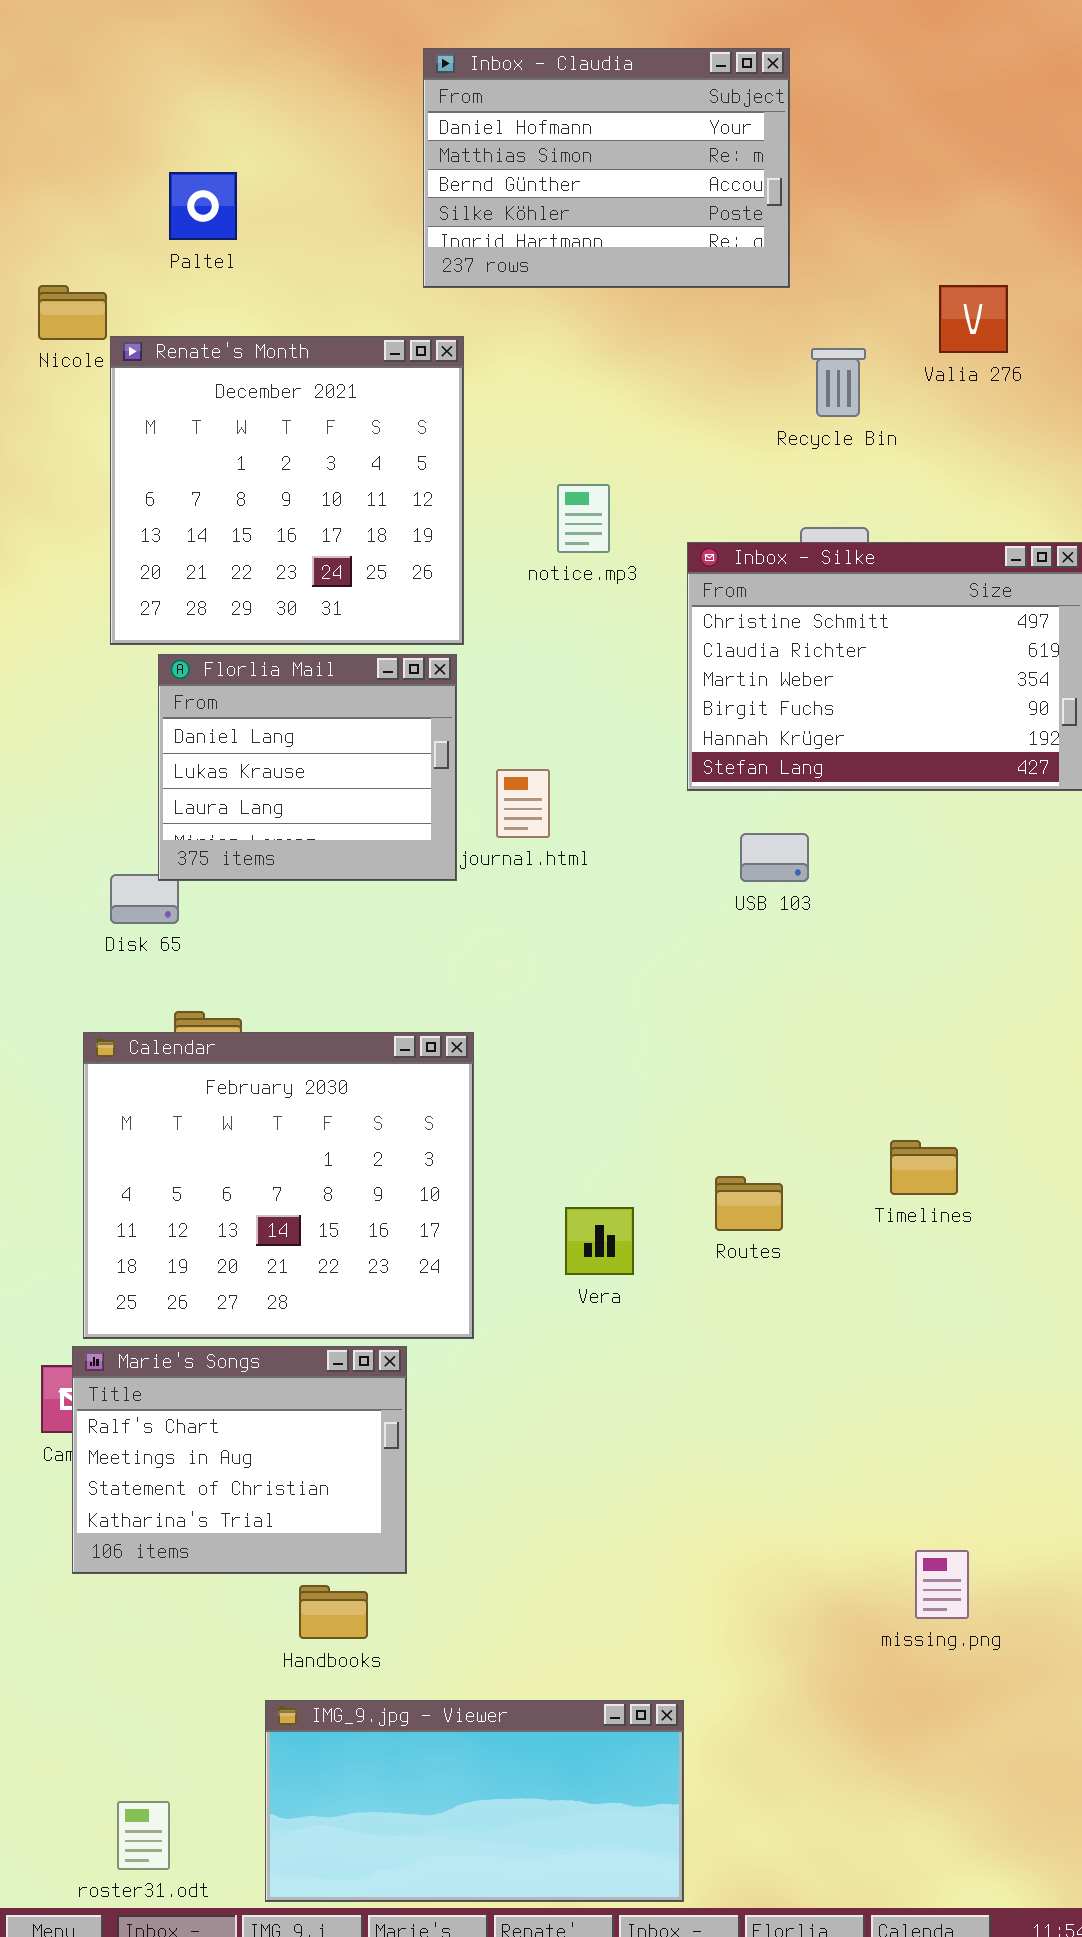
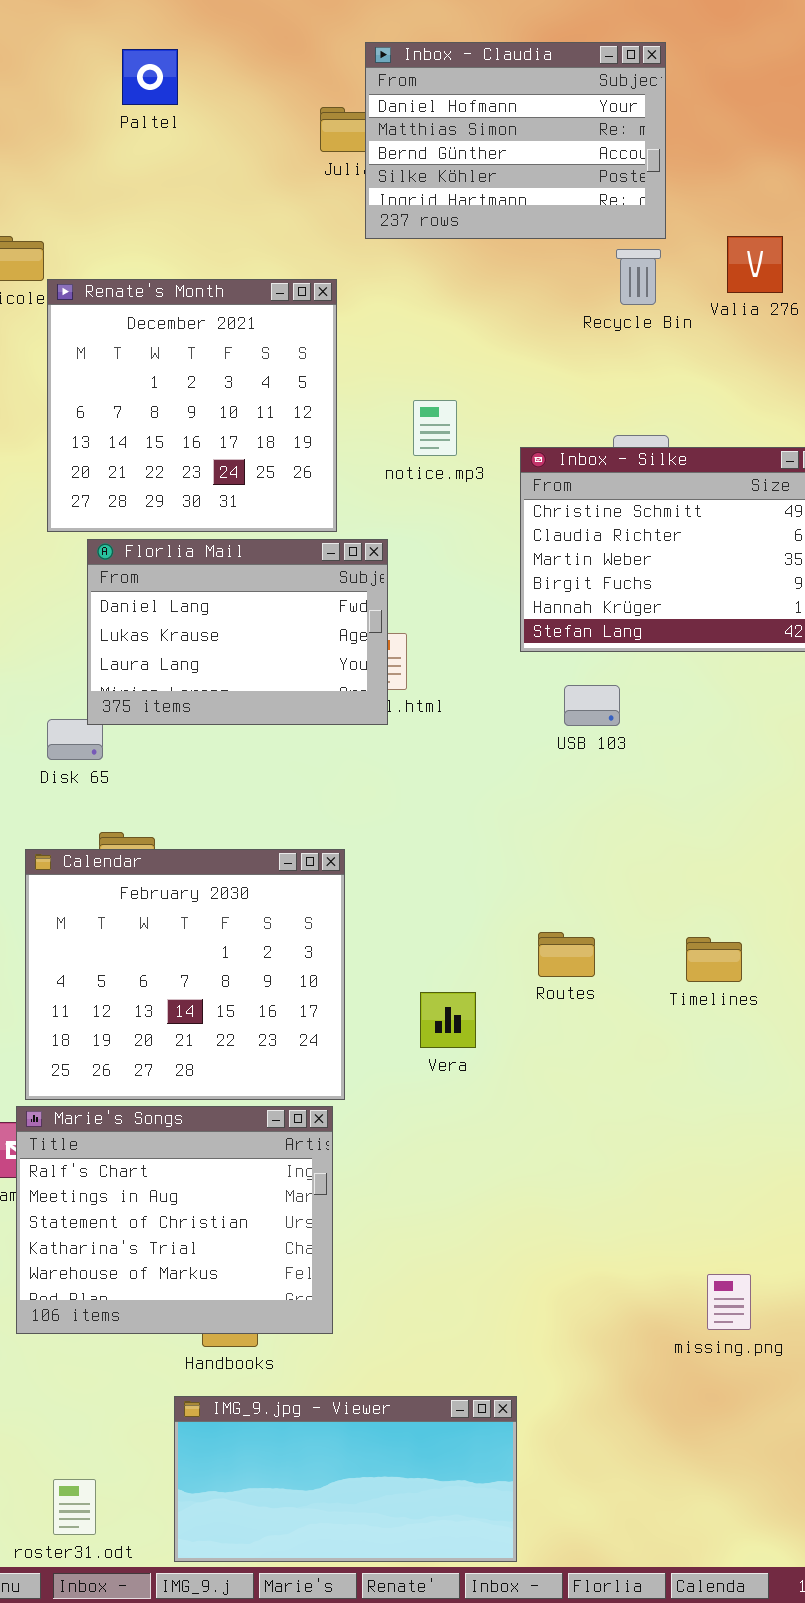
Inbox - Claudia: [423,48,790,288] -> [365,42,666,239], moved
Paltel: [169,172,237,240] -> [122,49,178,105], moved
Recycle Bin: [811,348,866,417] -> [616,249,661,305], moved
Florlia Mail: [158,654,457,881] -> [87,539,388,725], resized
Routes: [715,1176,783,1231] -> [538,932,595,977], moved
Marie's Songs: [72,1346,407,1574] -> [16,1106,333,1334], resized

